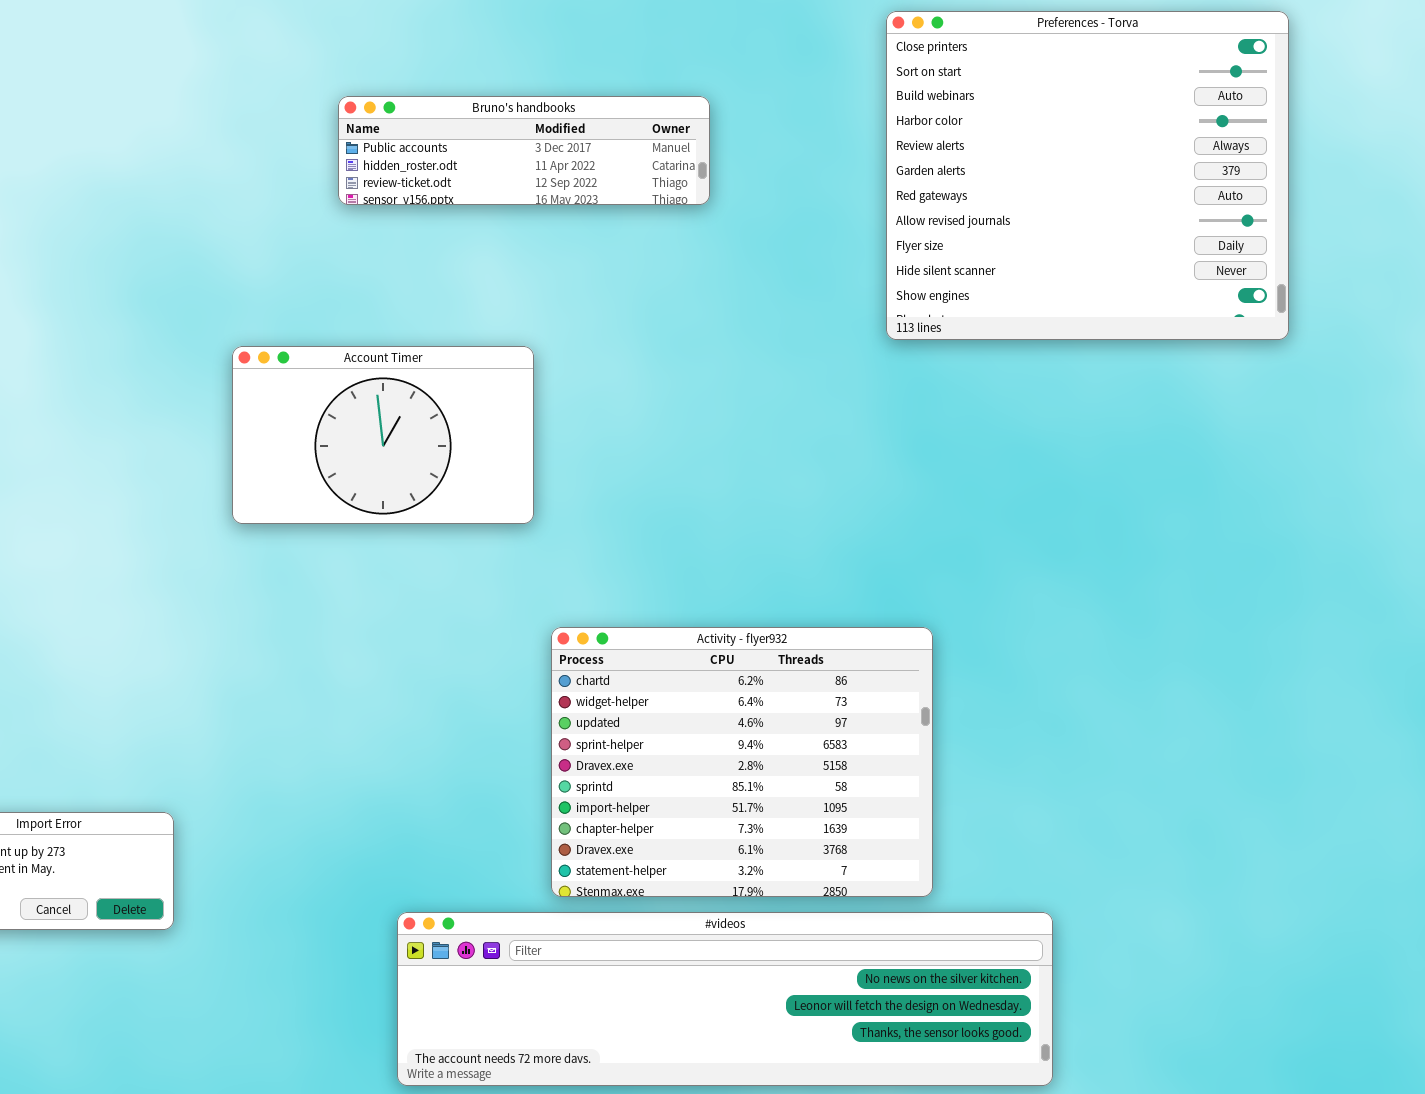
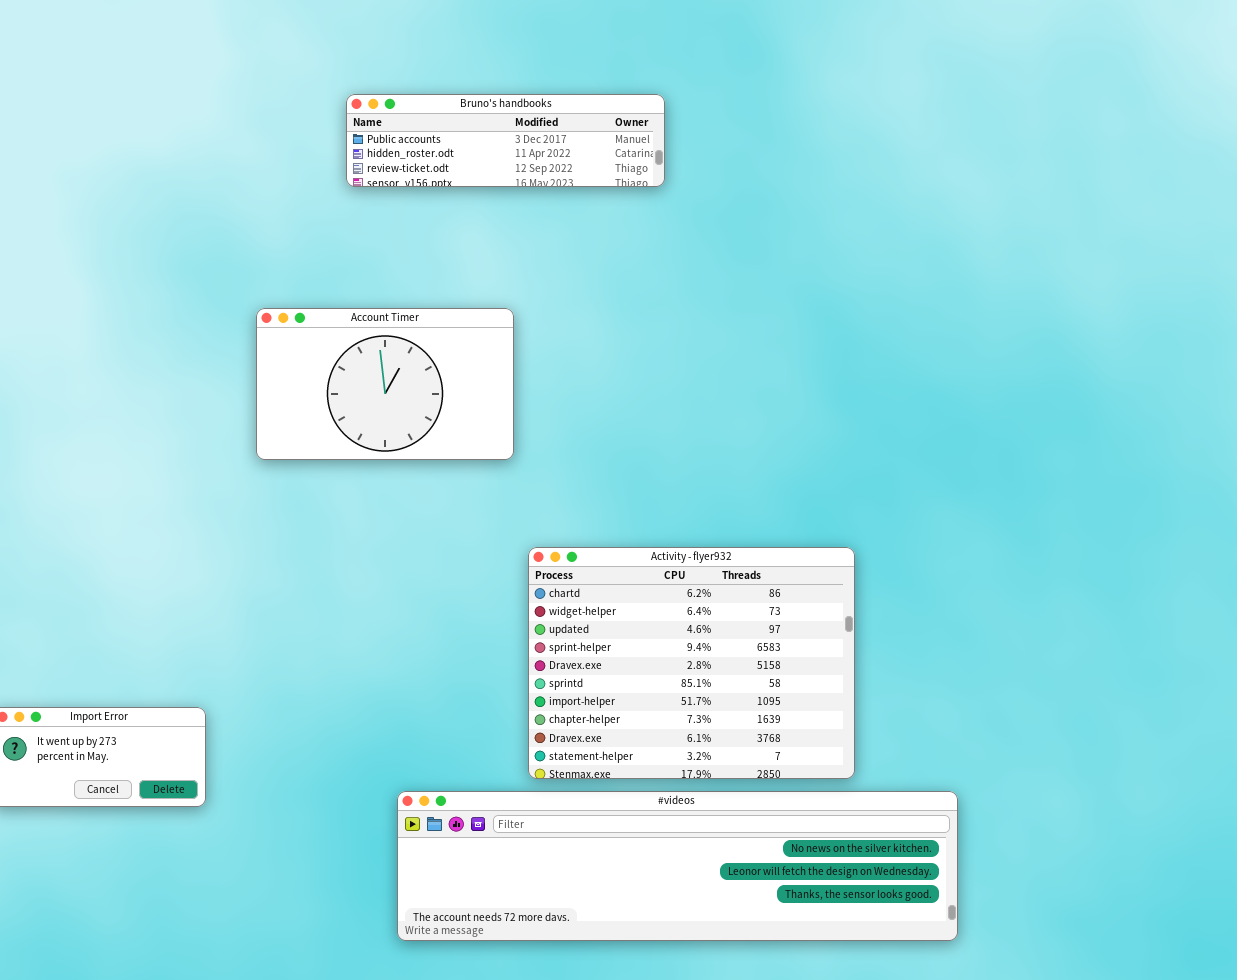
Preferences - Torva: [886,11,1289,340] -> none, closed

